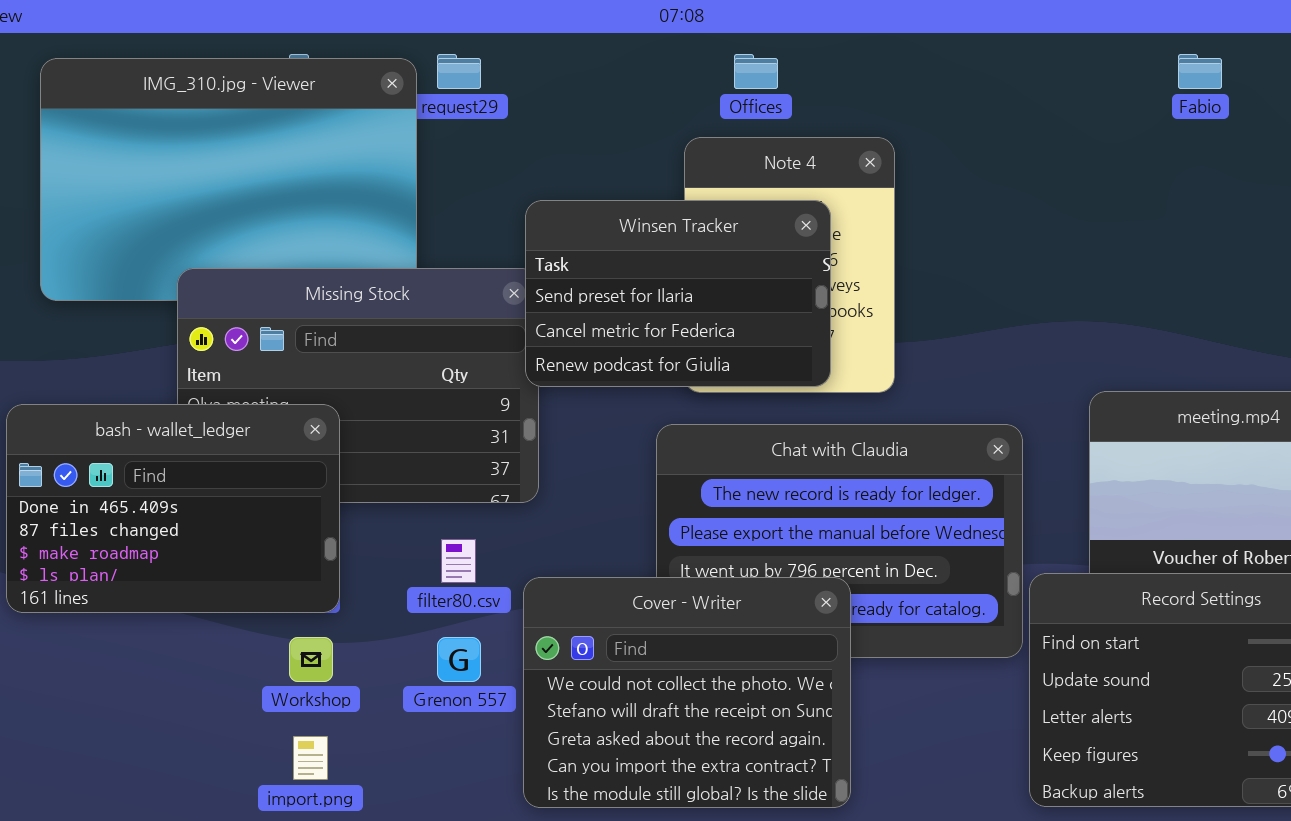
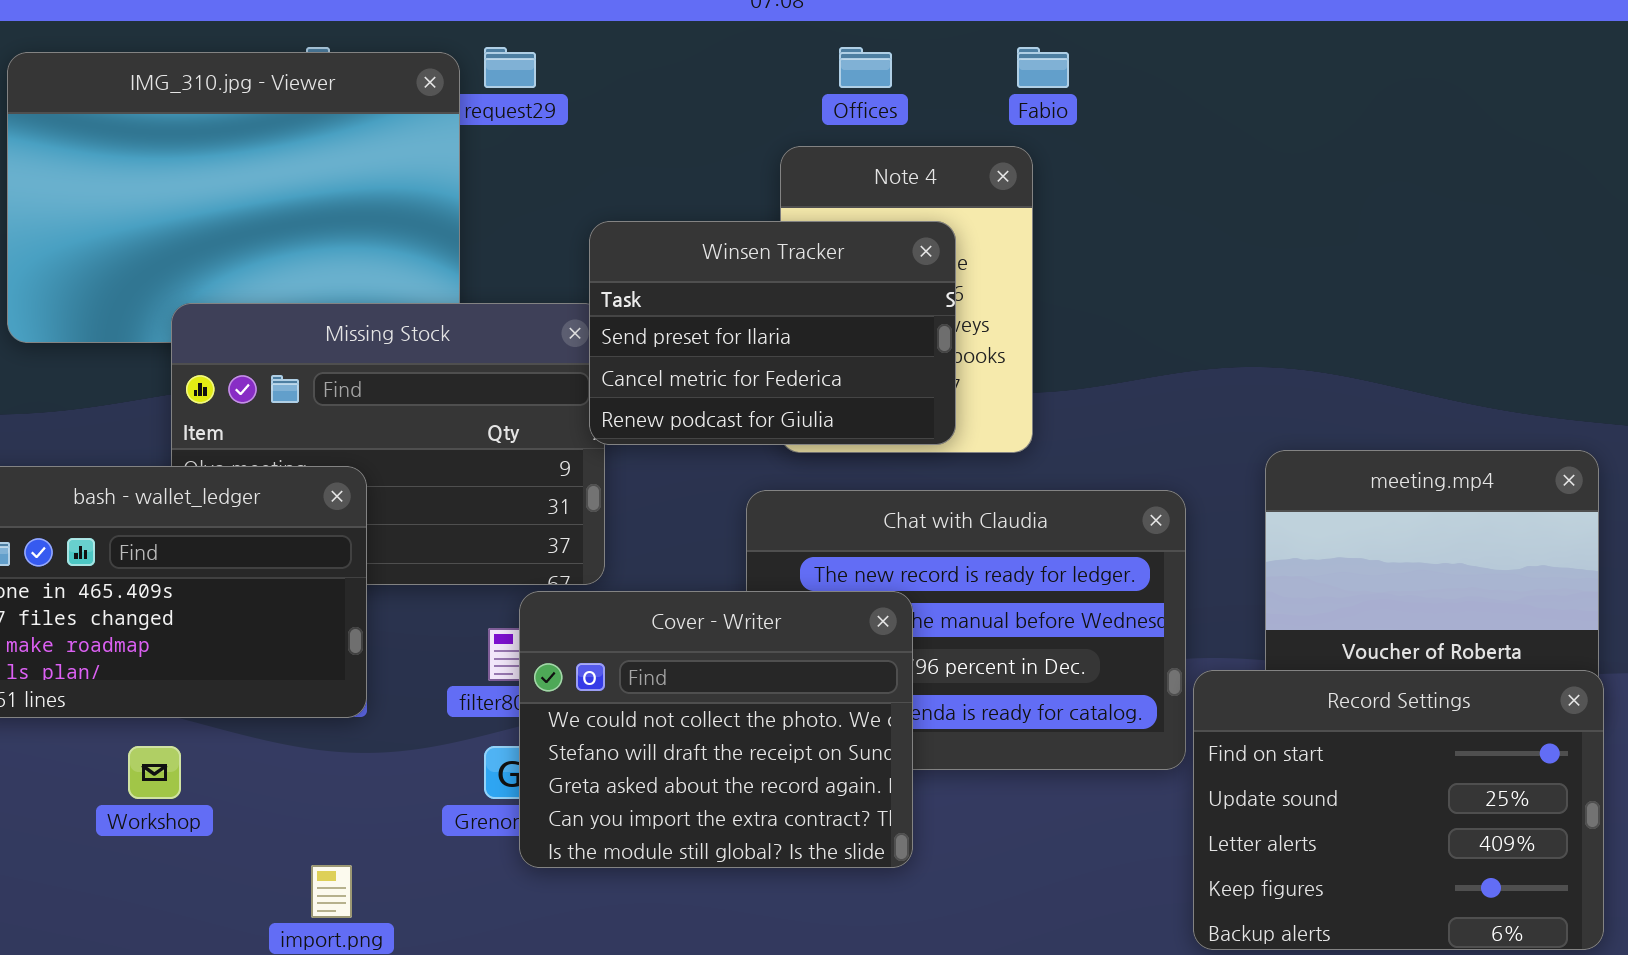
Fabio: [1178,54,1222,89] -> [1017,47,1069,88], moved
Cover - Writer: [523,577,851,808] -> [519,591,913,868], moved
Workshop: [289,637,333,682] -> [128,746,181,799], moved

